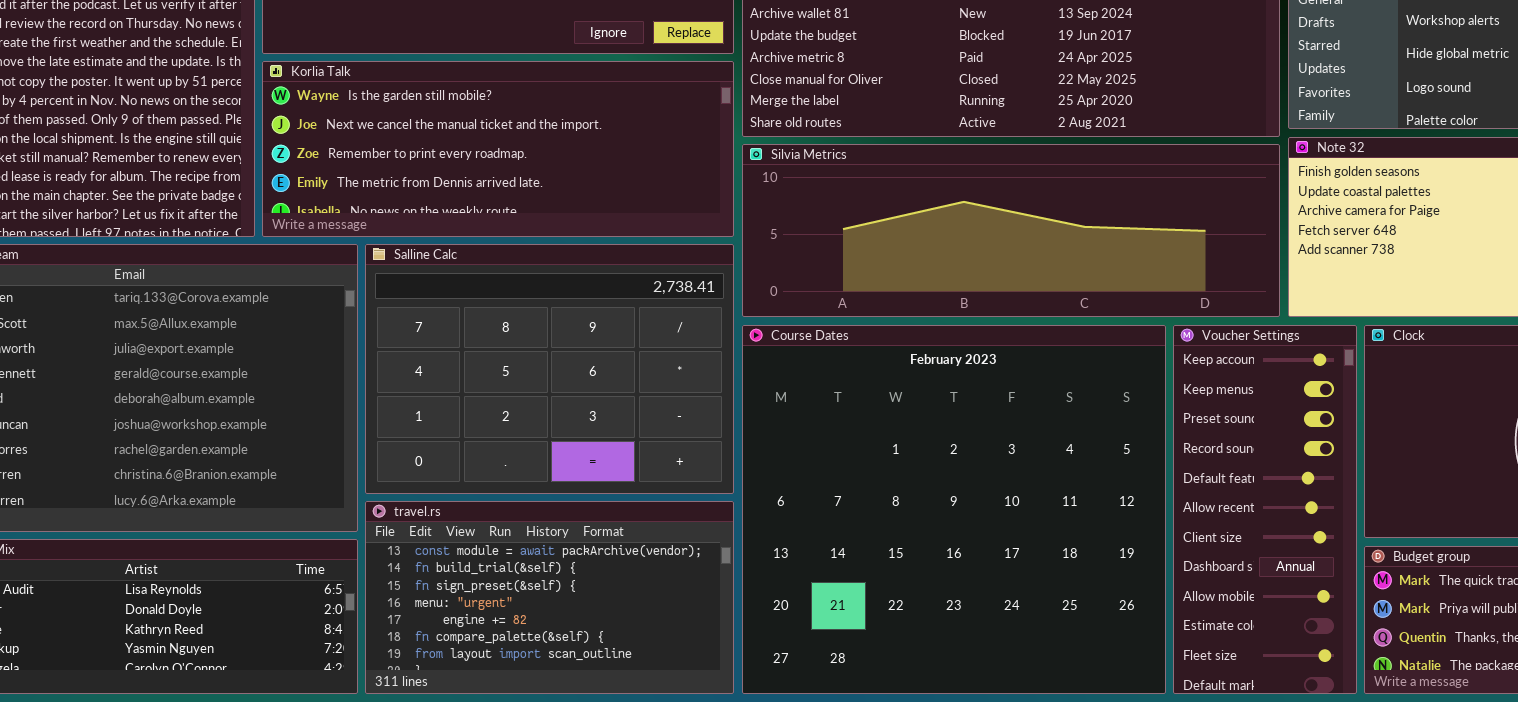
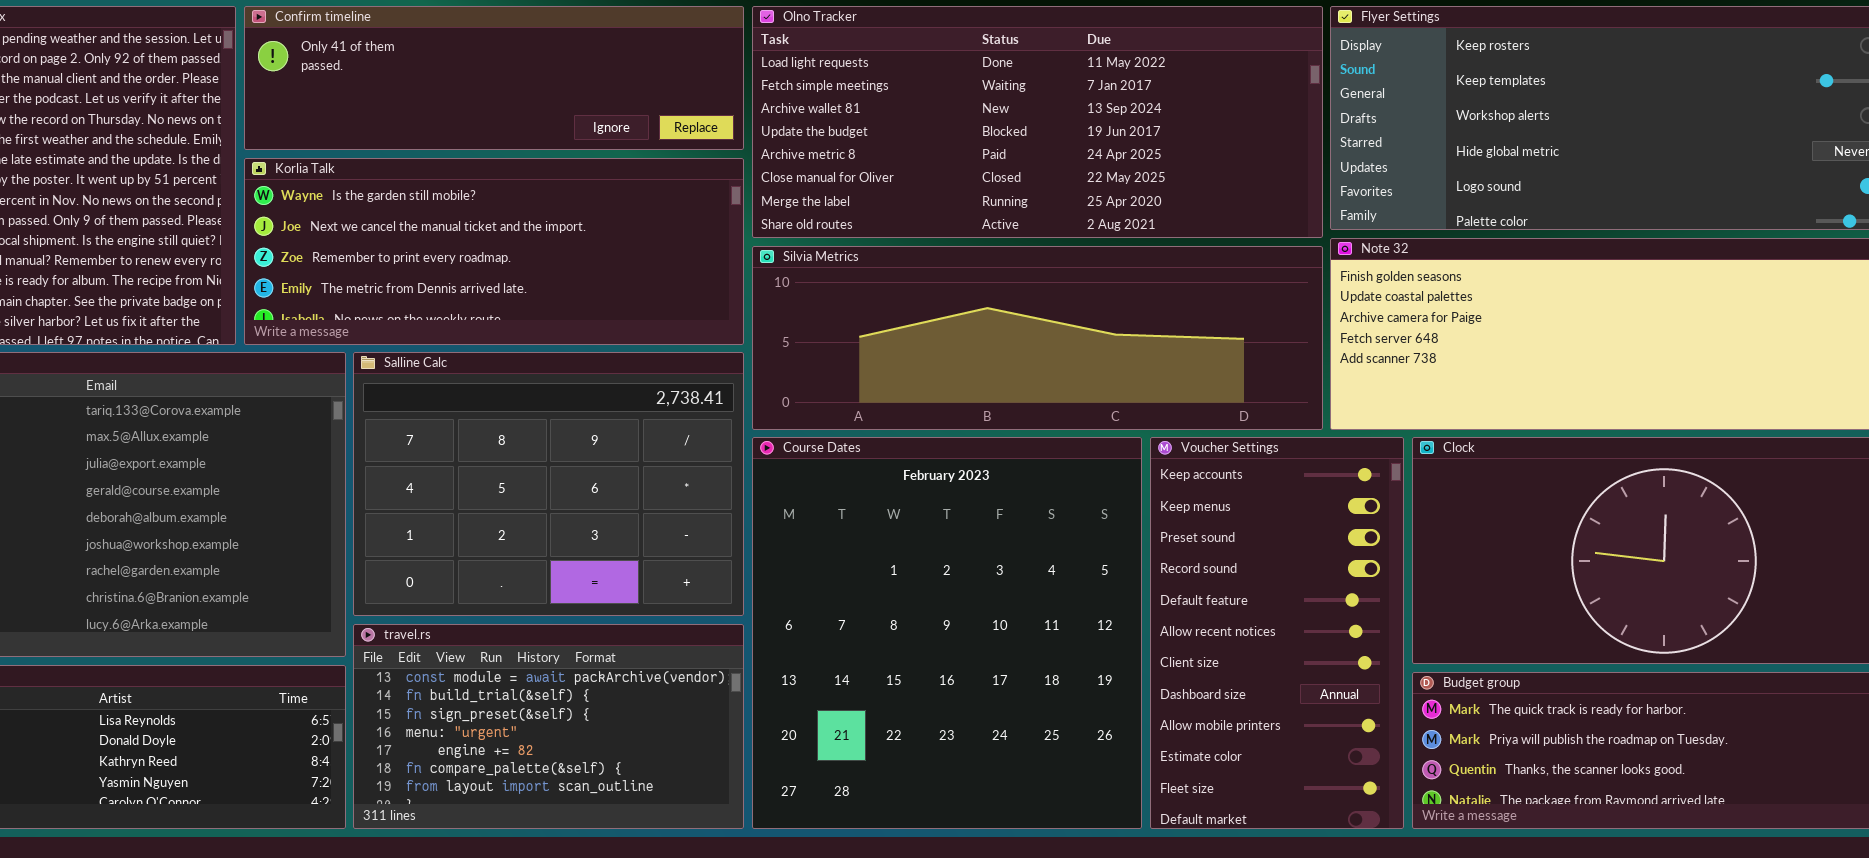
Course Dates: [742,325,1166,694] -> [752,437,1142,829], resized
Voucher Settings: [1173,325,1357,694] -> [1150,437,1404,829], resized

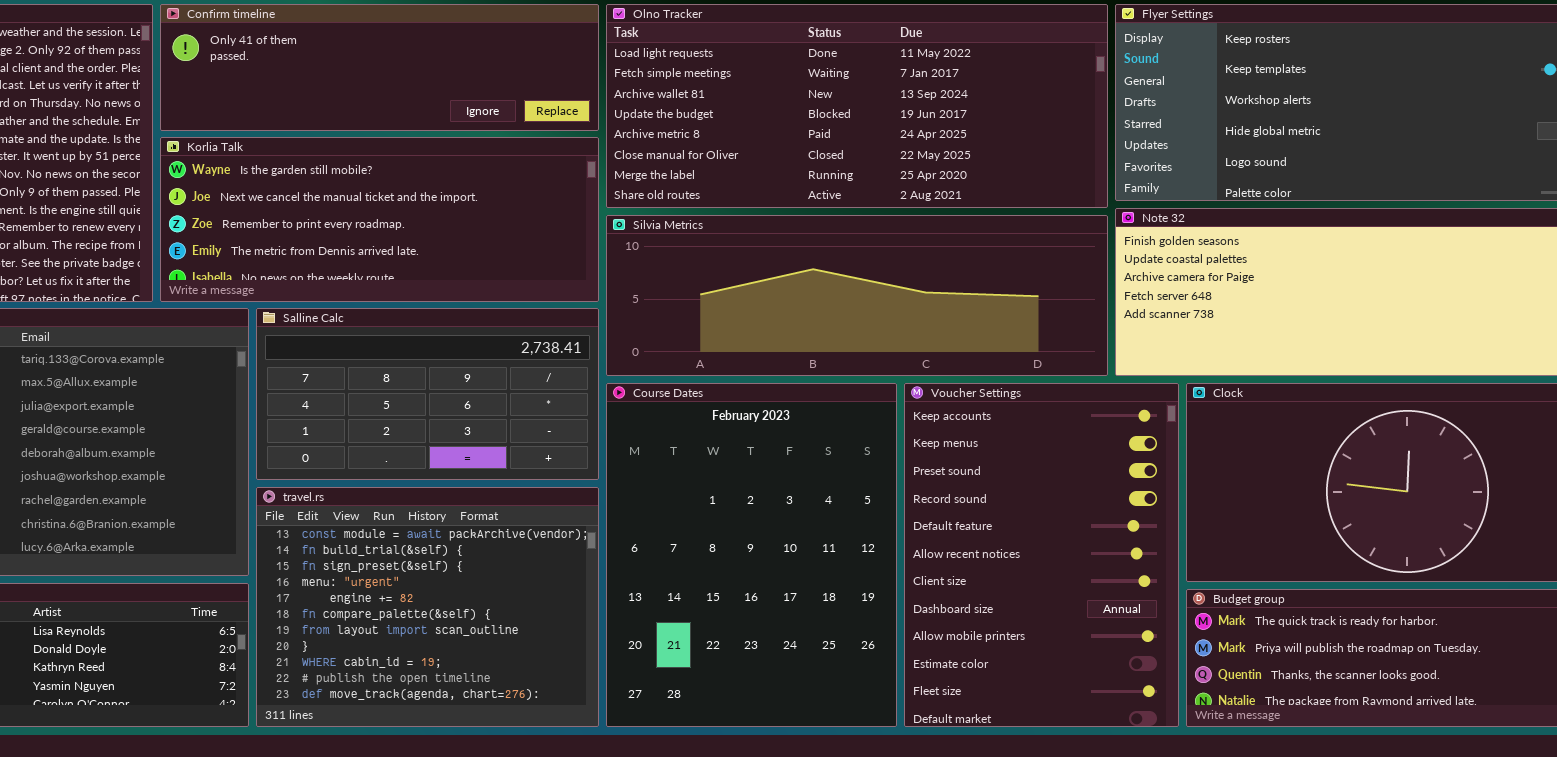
Salline Calc: [353,352,744,616] -> [256,308,599,480], resized
Course Dates: [752,437,1142,829] -> [606,383,897,727], resized
Voucher Settings: [1150,437,1404,829] -> [904,383,1179,727], resized
travel.rs: [353,624,744,829] -> [256,487,599,727], resized

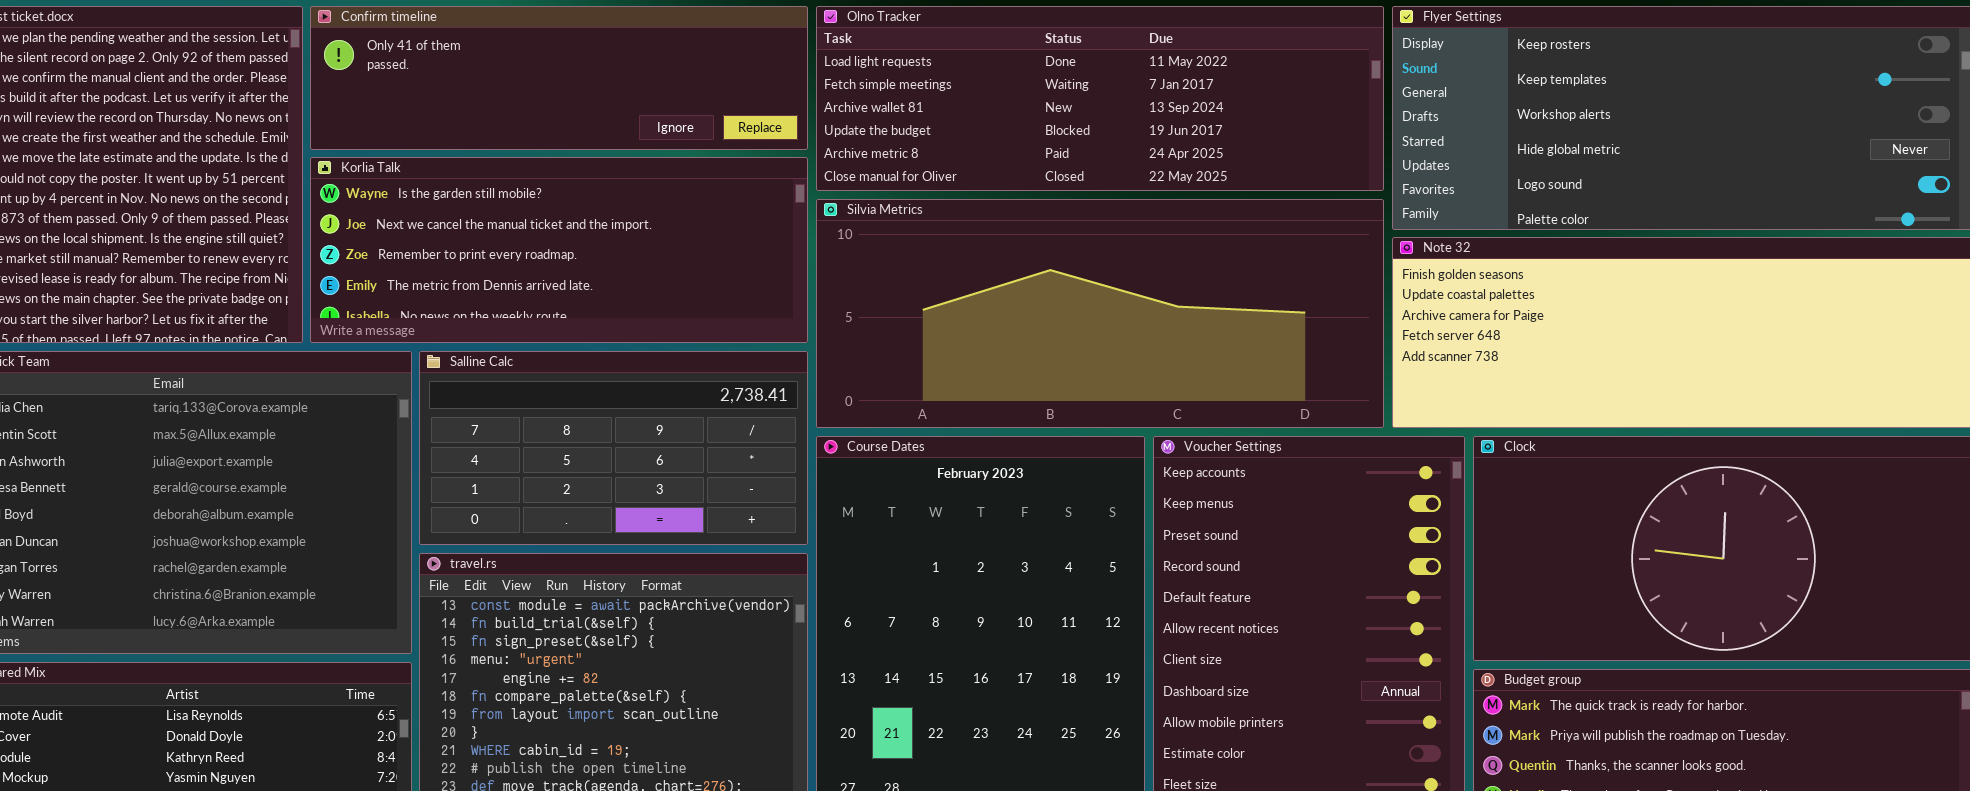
Olno Tracker: [606,4,1108,208] -> [816,6,1384,191], resized
Silvia Metrics: [606,215,1108,376] -> [816,199,1384,428], resized

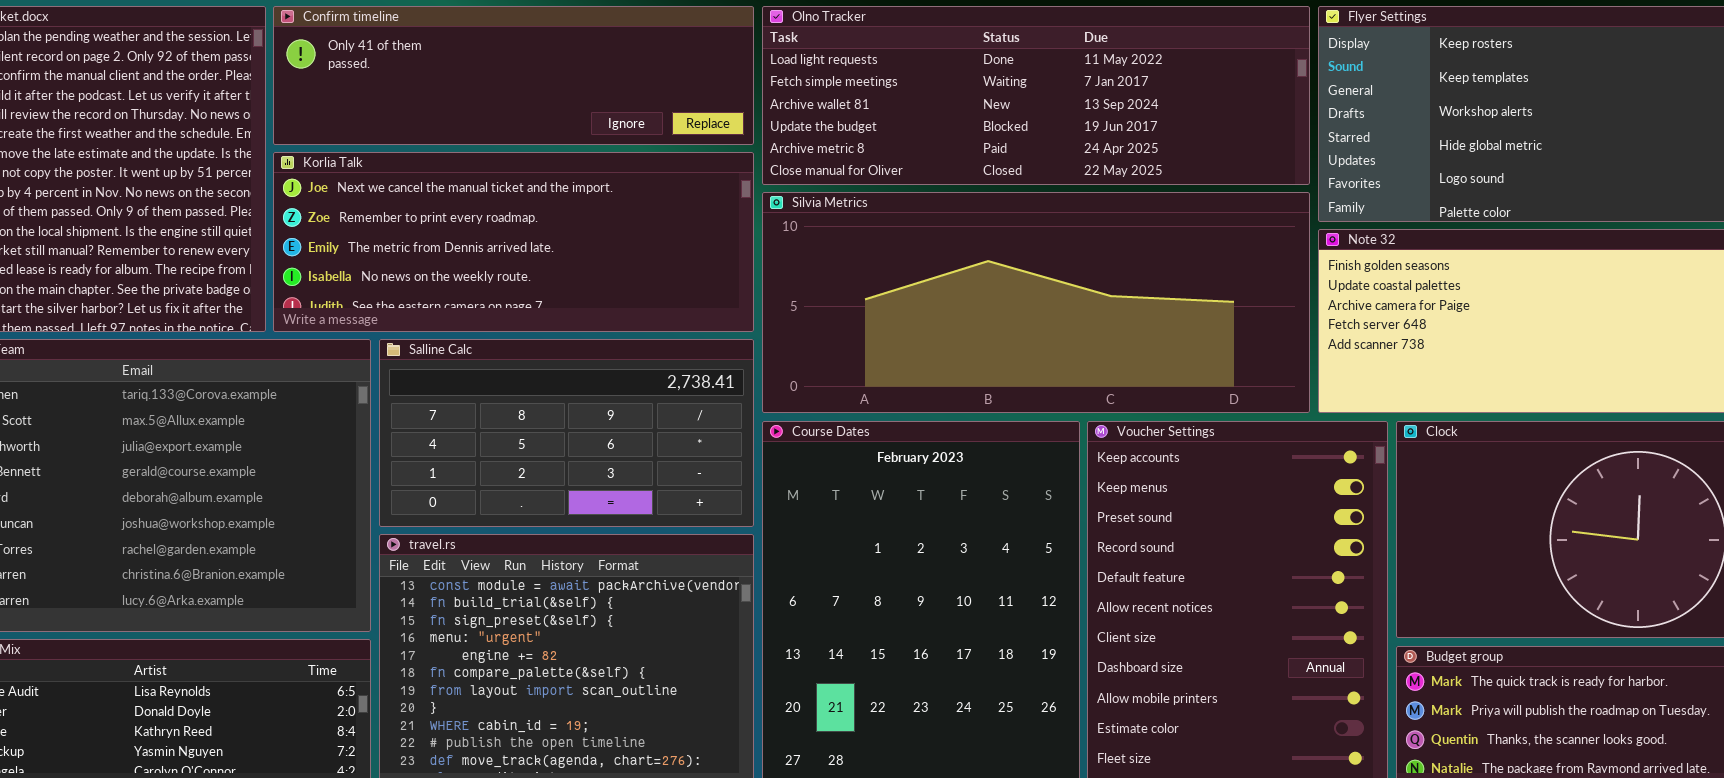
Korlia Talk: [310,157,808,343] -> [273,152,754,332], scrolled down 1 row

